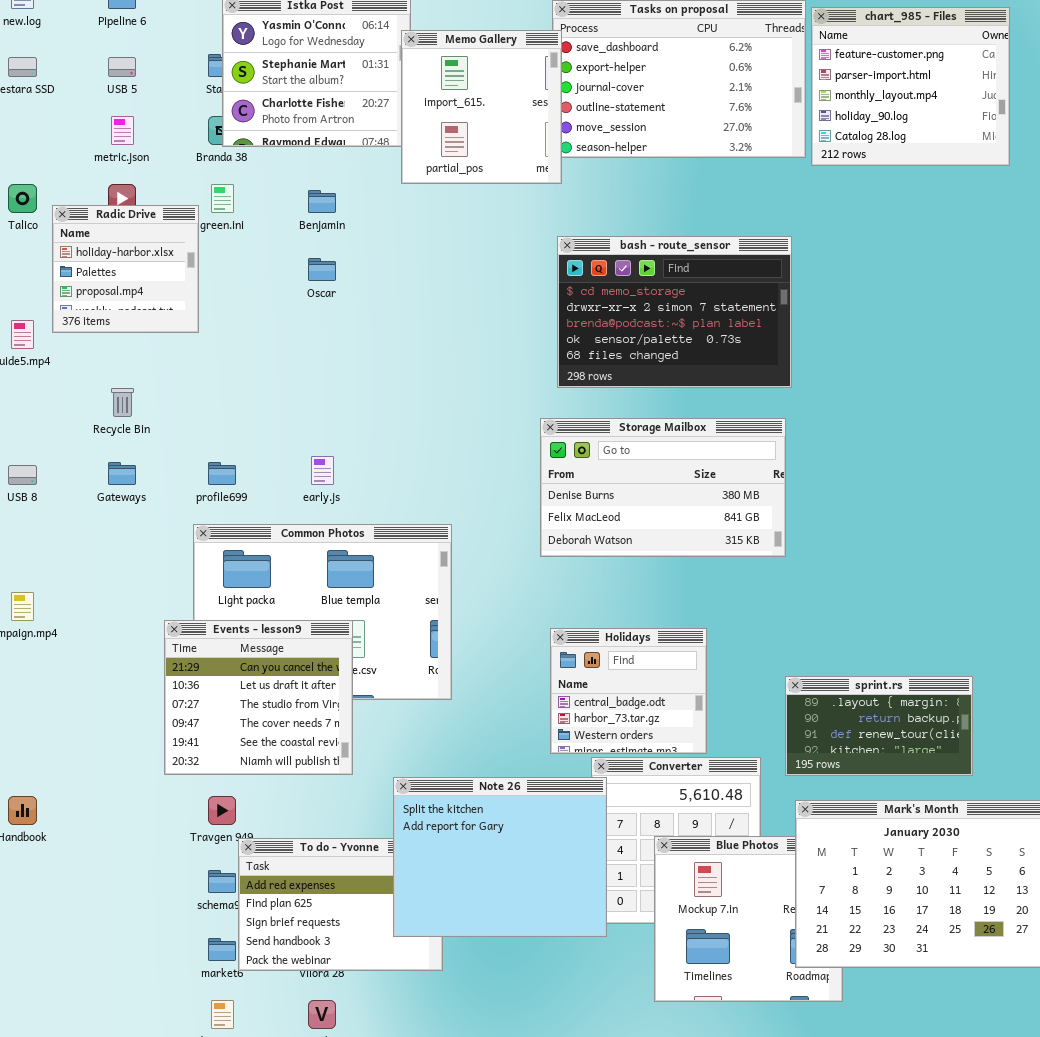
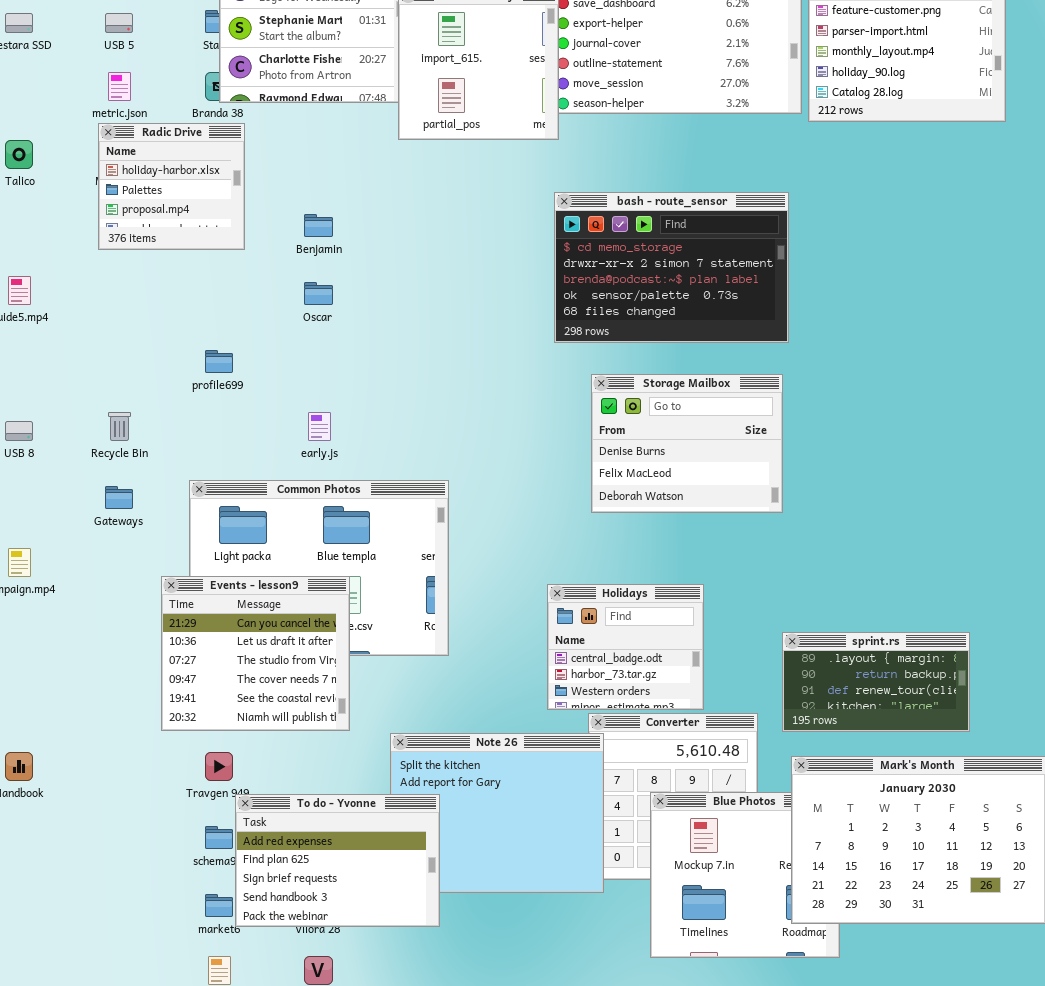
Benjamin: [308,190,336,213] -> [304,214,333,237], moved
Radic Drive: [52,205,199,333] -> [98,123,245,250], moved
Oscar: [308,258,336,281] -> [304,282,333,305], moved
Recycle Bin: [111,388,134,417] -> [108,412,131,441], moved
Storage Mailbox: [540,418,786,557] -> [591,374,783,513], resized
Gateways: [108,462,136,485] -> [105,486,133,509], moved
profile699: [208,462,236,485] -> [205,350,233,373], moved
To do - Yvonne: [238,838,443,971] -> [235,794,440,927], raised

